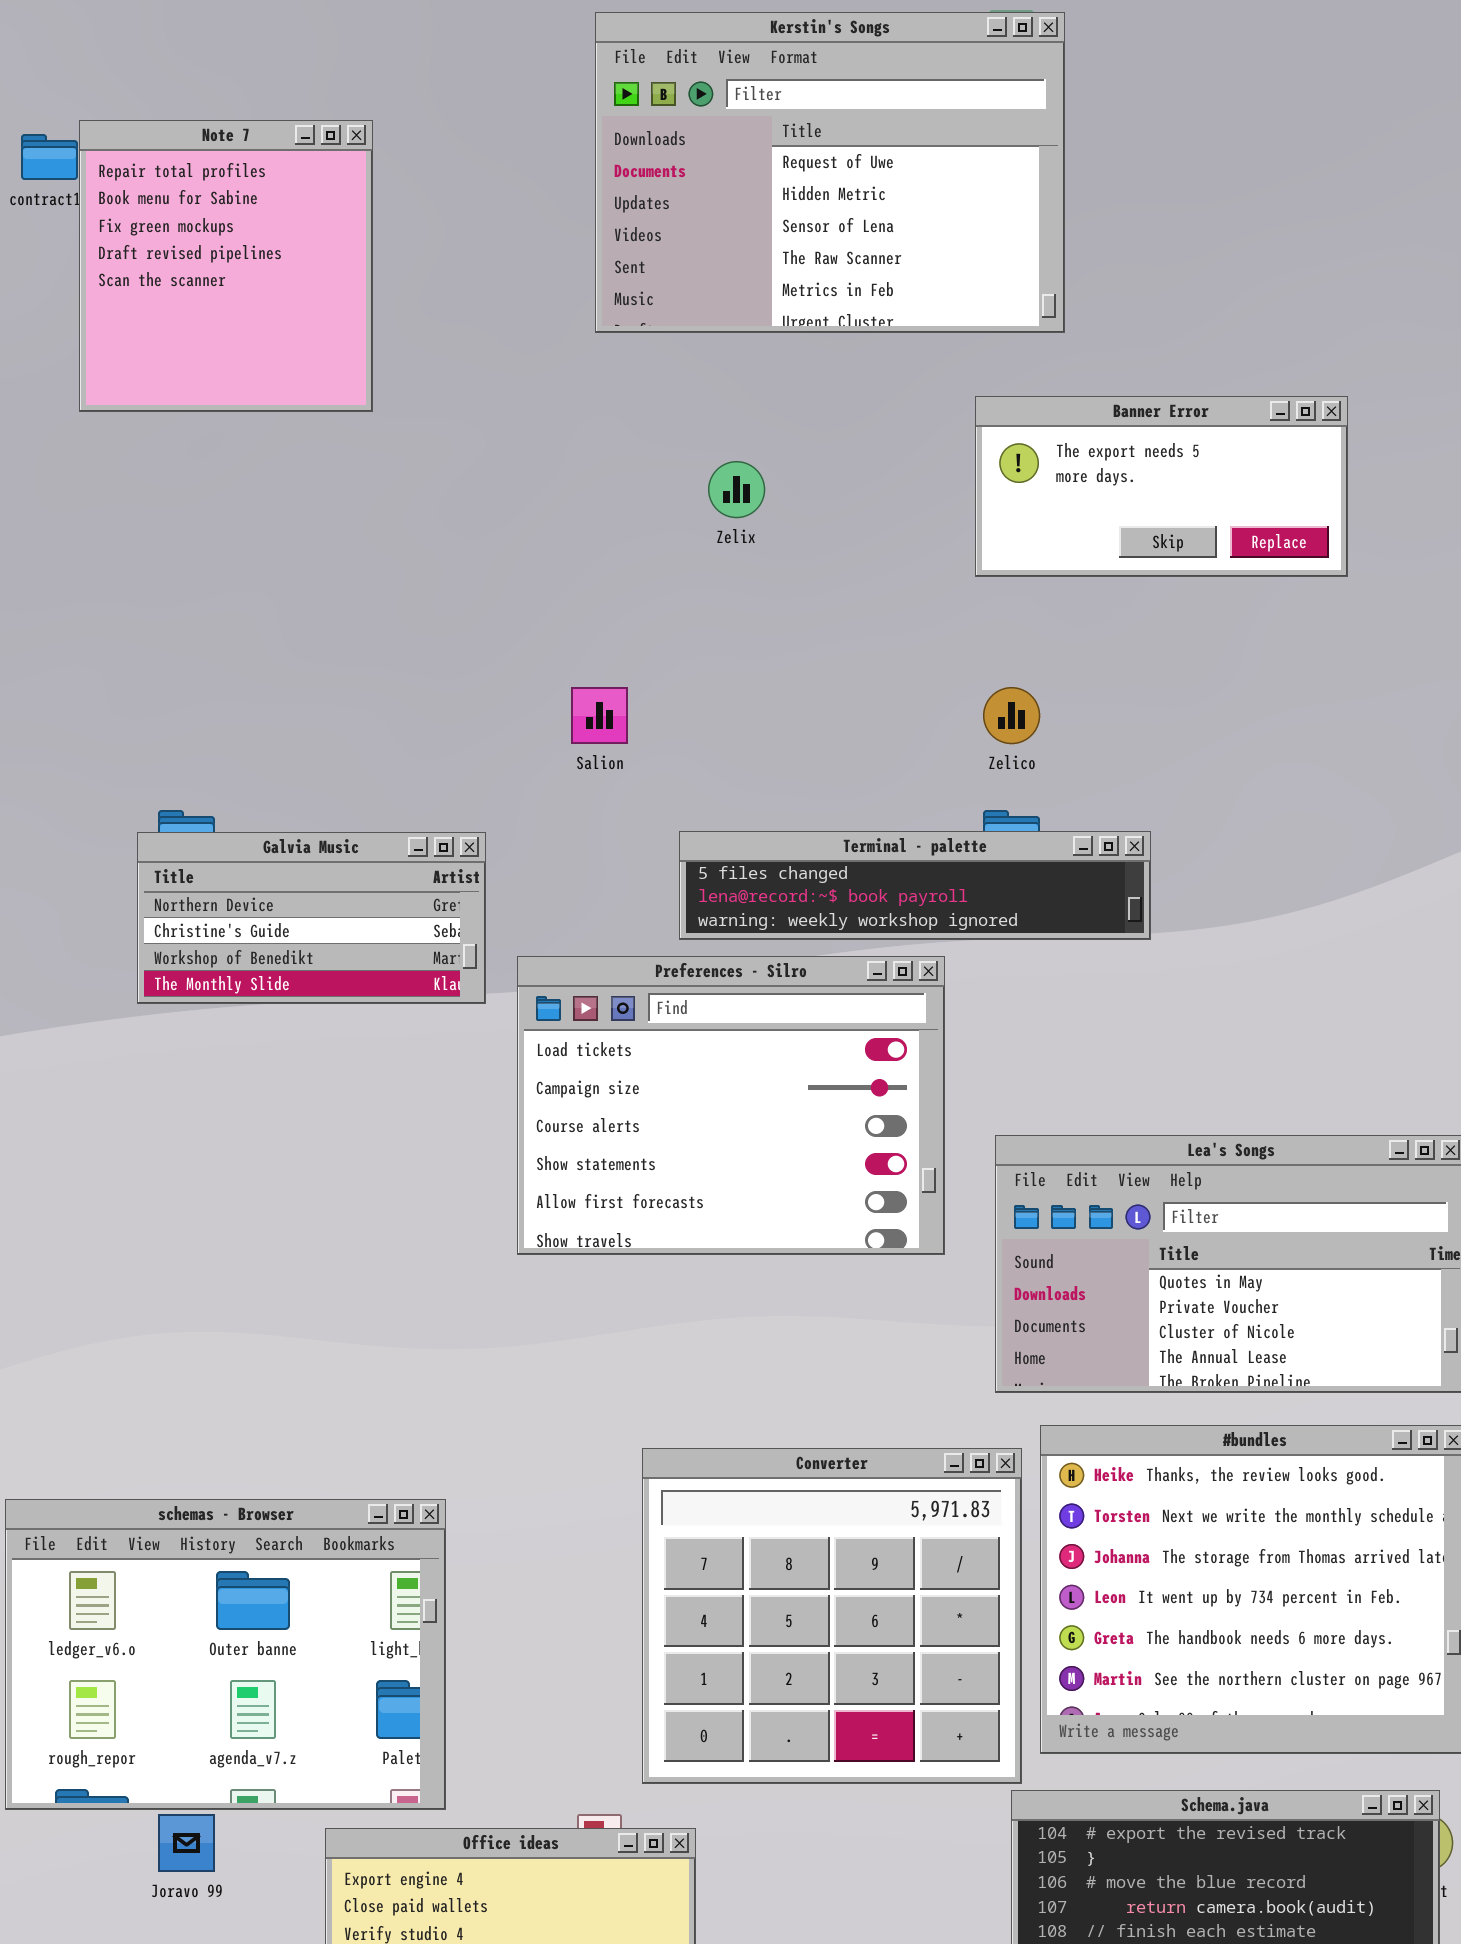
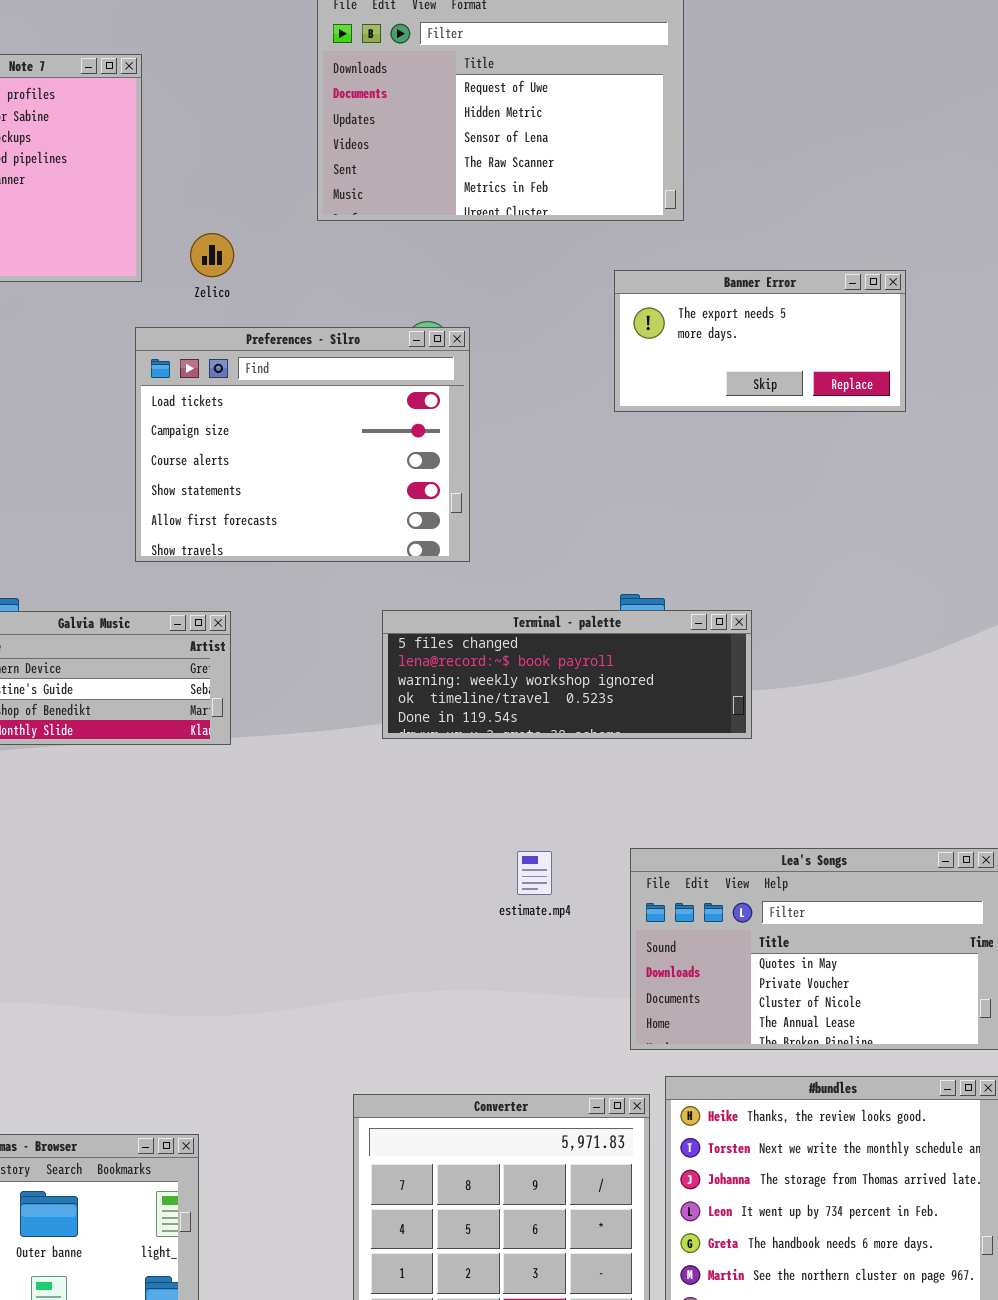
Zelico: [983,687,1040,744] -> [190,233,234,277], moved
Terminal - palette: [679,831,1151,940] -> [382,610,752,739], resized
Preferences - Silro: [517,956,945,1255] -> [135,327,470,562], moved

